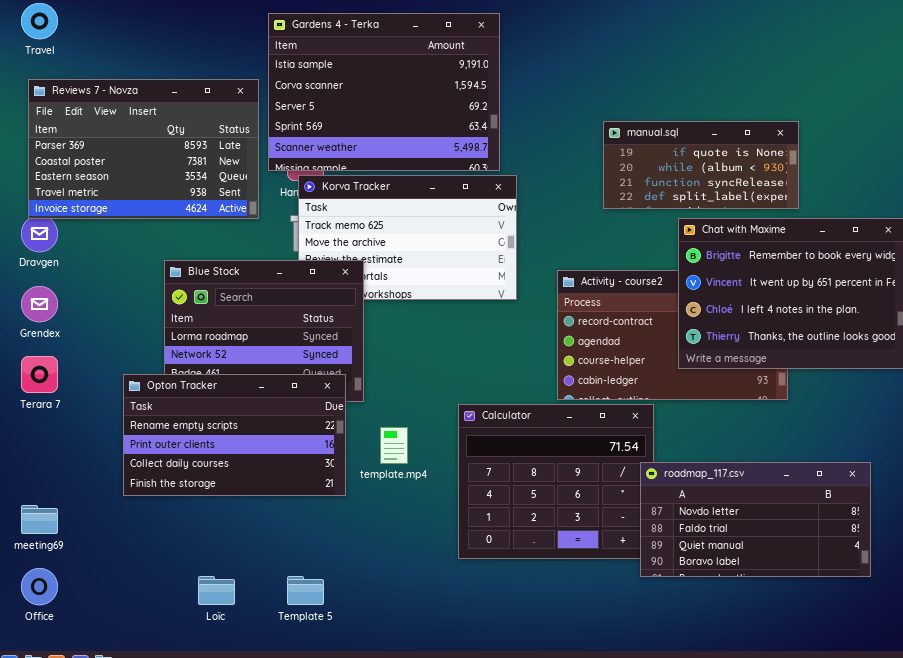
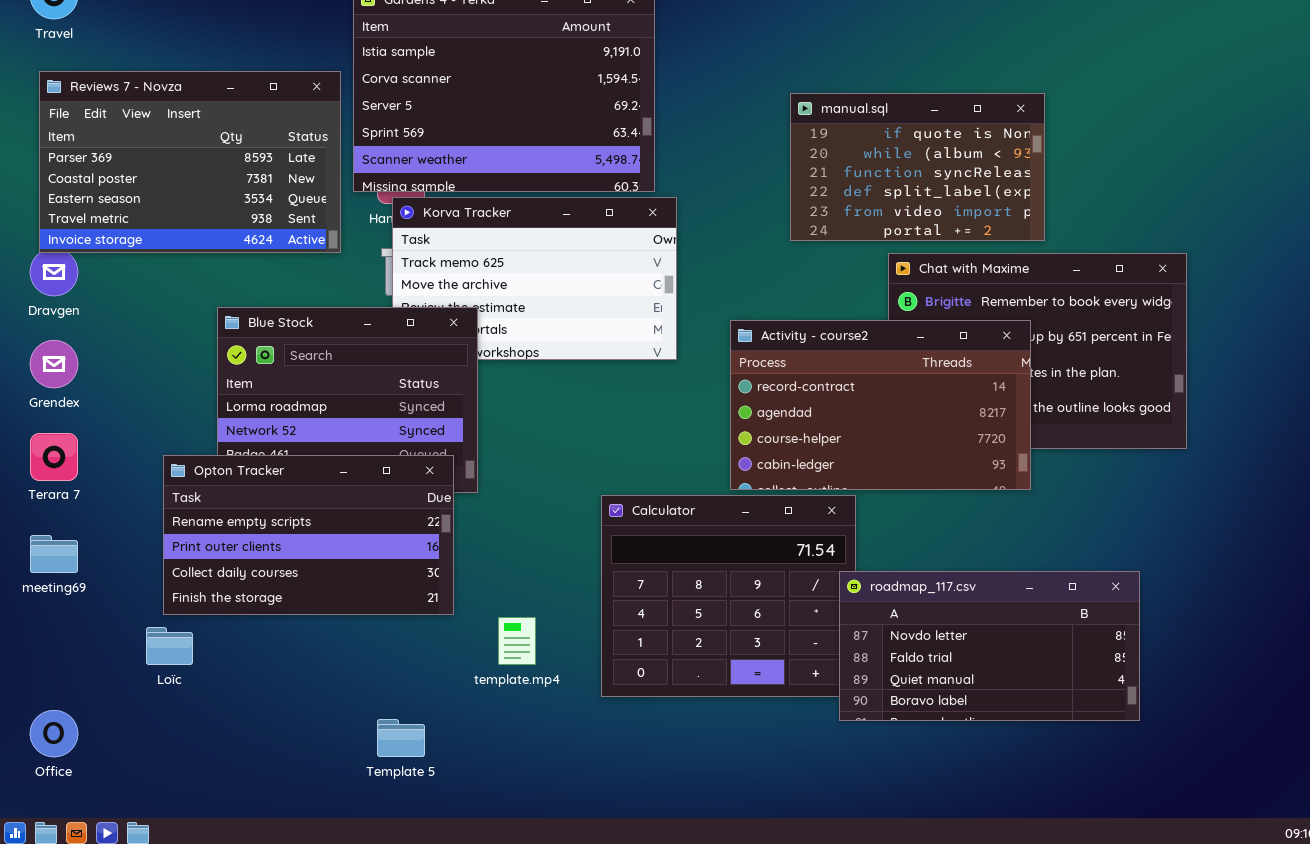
manual.sql: [603,121,799,209] -> [790,93,1045,241], resized
Activity - course2: [557,270,788,400] -> [730,320,1031,490], raised
template.mp4: [380,427,408,464] -> [498,617,536,665], moved
meeting69: [21,505,58,534] -> [30,535,78,573], moved
Loïc: [198,576,235,605] -> [146,627,193,665], moved

